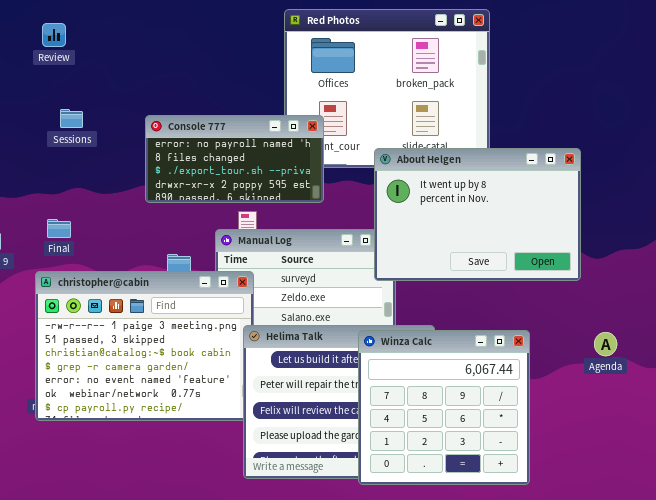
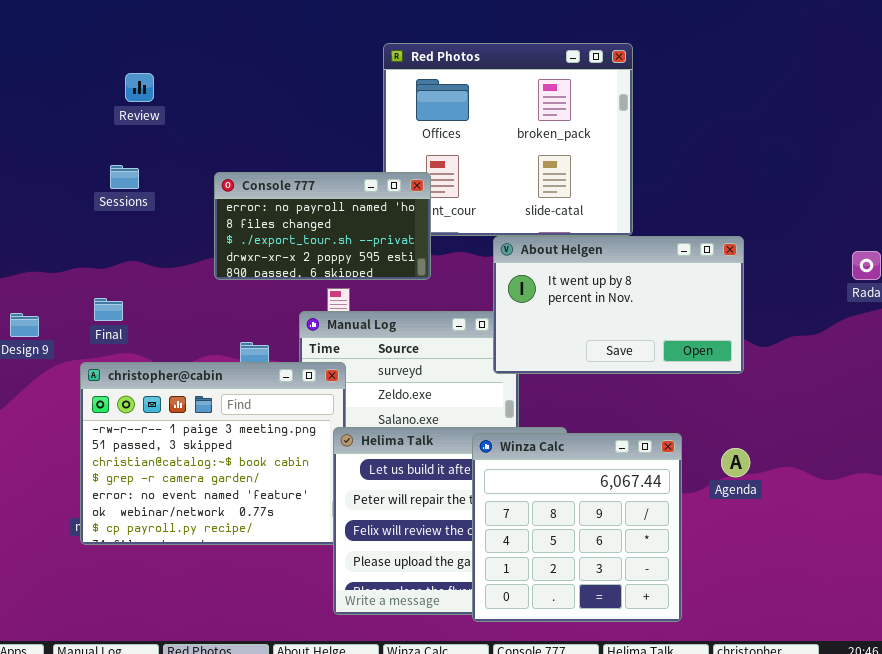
Review: [42,23,66,47] -> [125,73,154,102], moved
About Helgen: [374,148,581,281] -> [493,236,744,374], resized
Agenda: [594,332,617,356] -> [721,448,750,477], moved

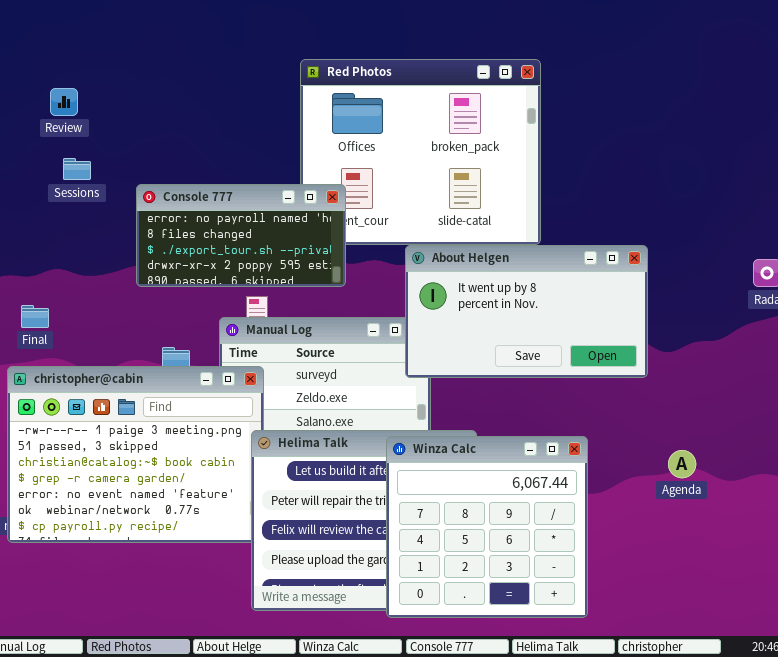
Sessions: [110,165,139,189] -> [63,158,91,180], moved
Agenda: [721,448,750,477] -> [668,450,696,478], moved

